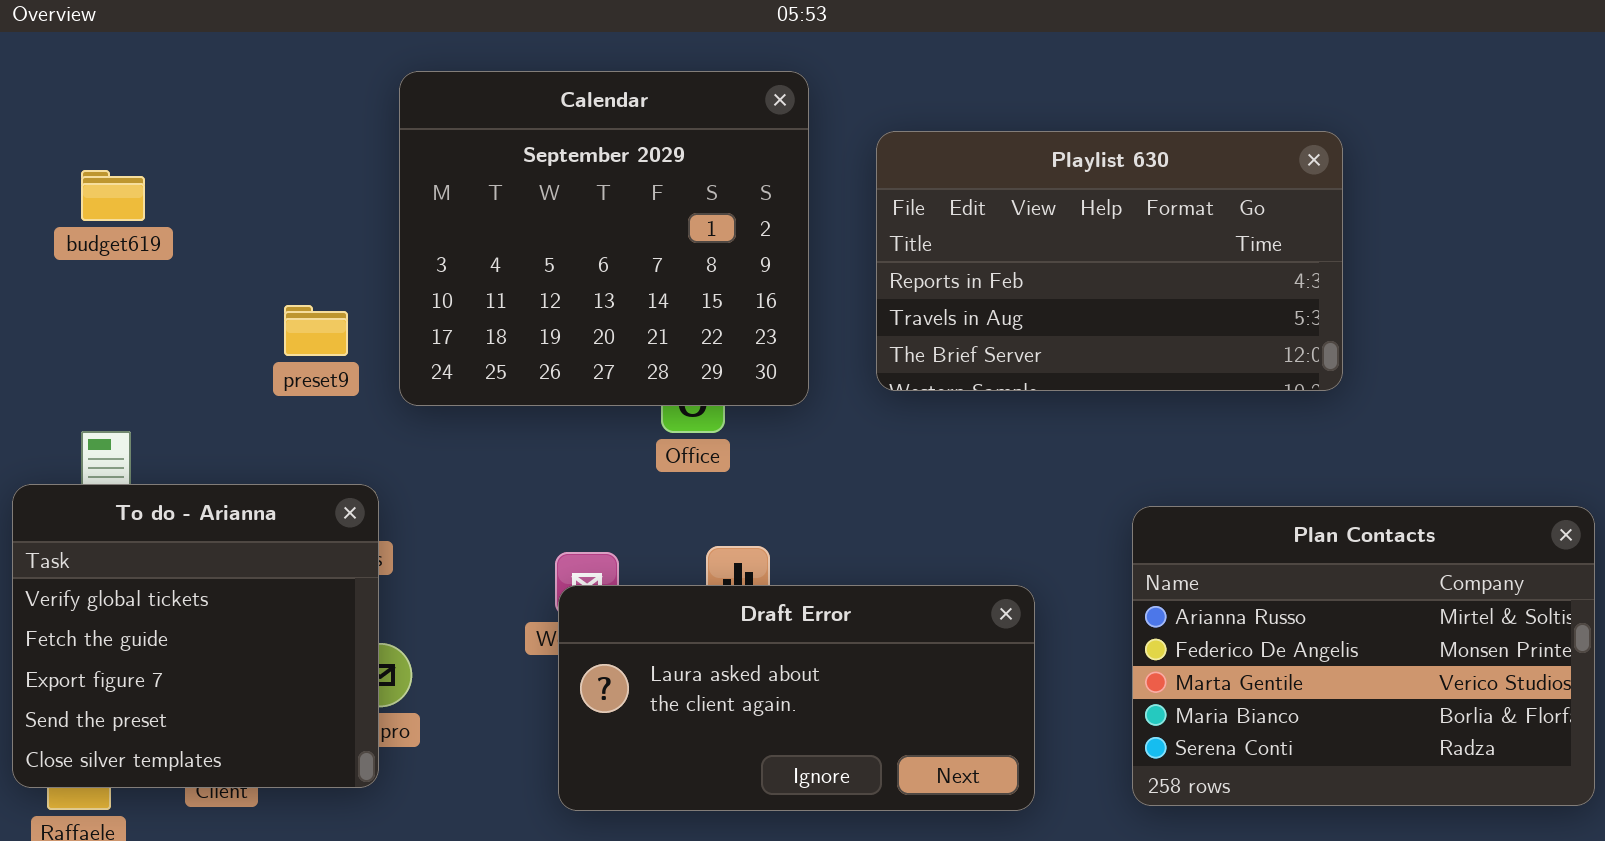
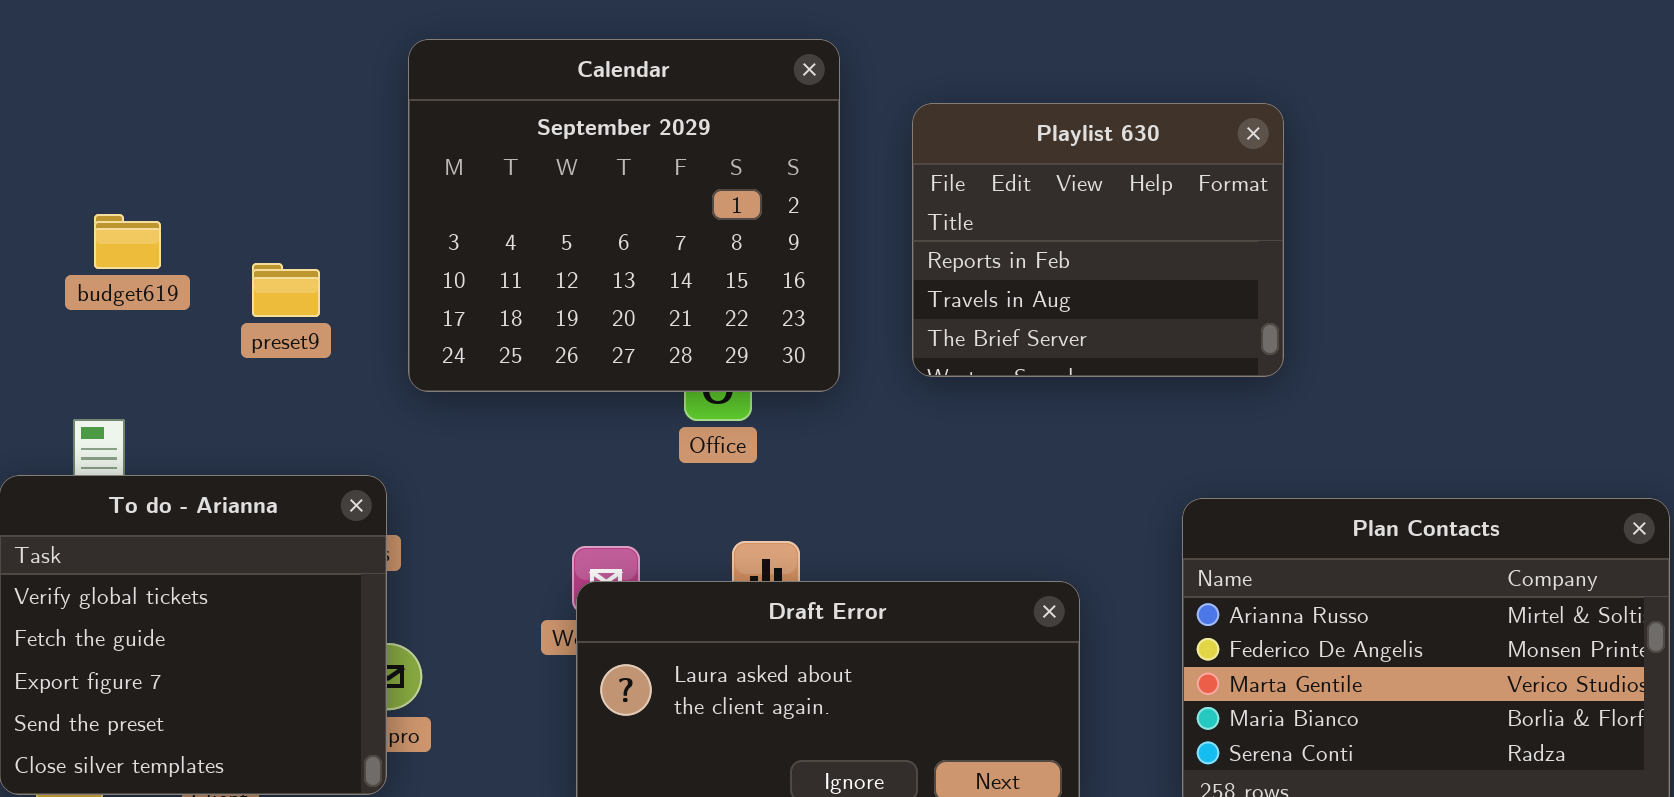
Playlist 630: [876,131,1343,391] -> [912,103,1284,377], resized
budget619: [81,170,145,221] -> [94,214,161,269], moved
preset9: [284,305,348,356] -> [252,263,320,317], moved

